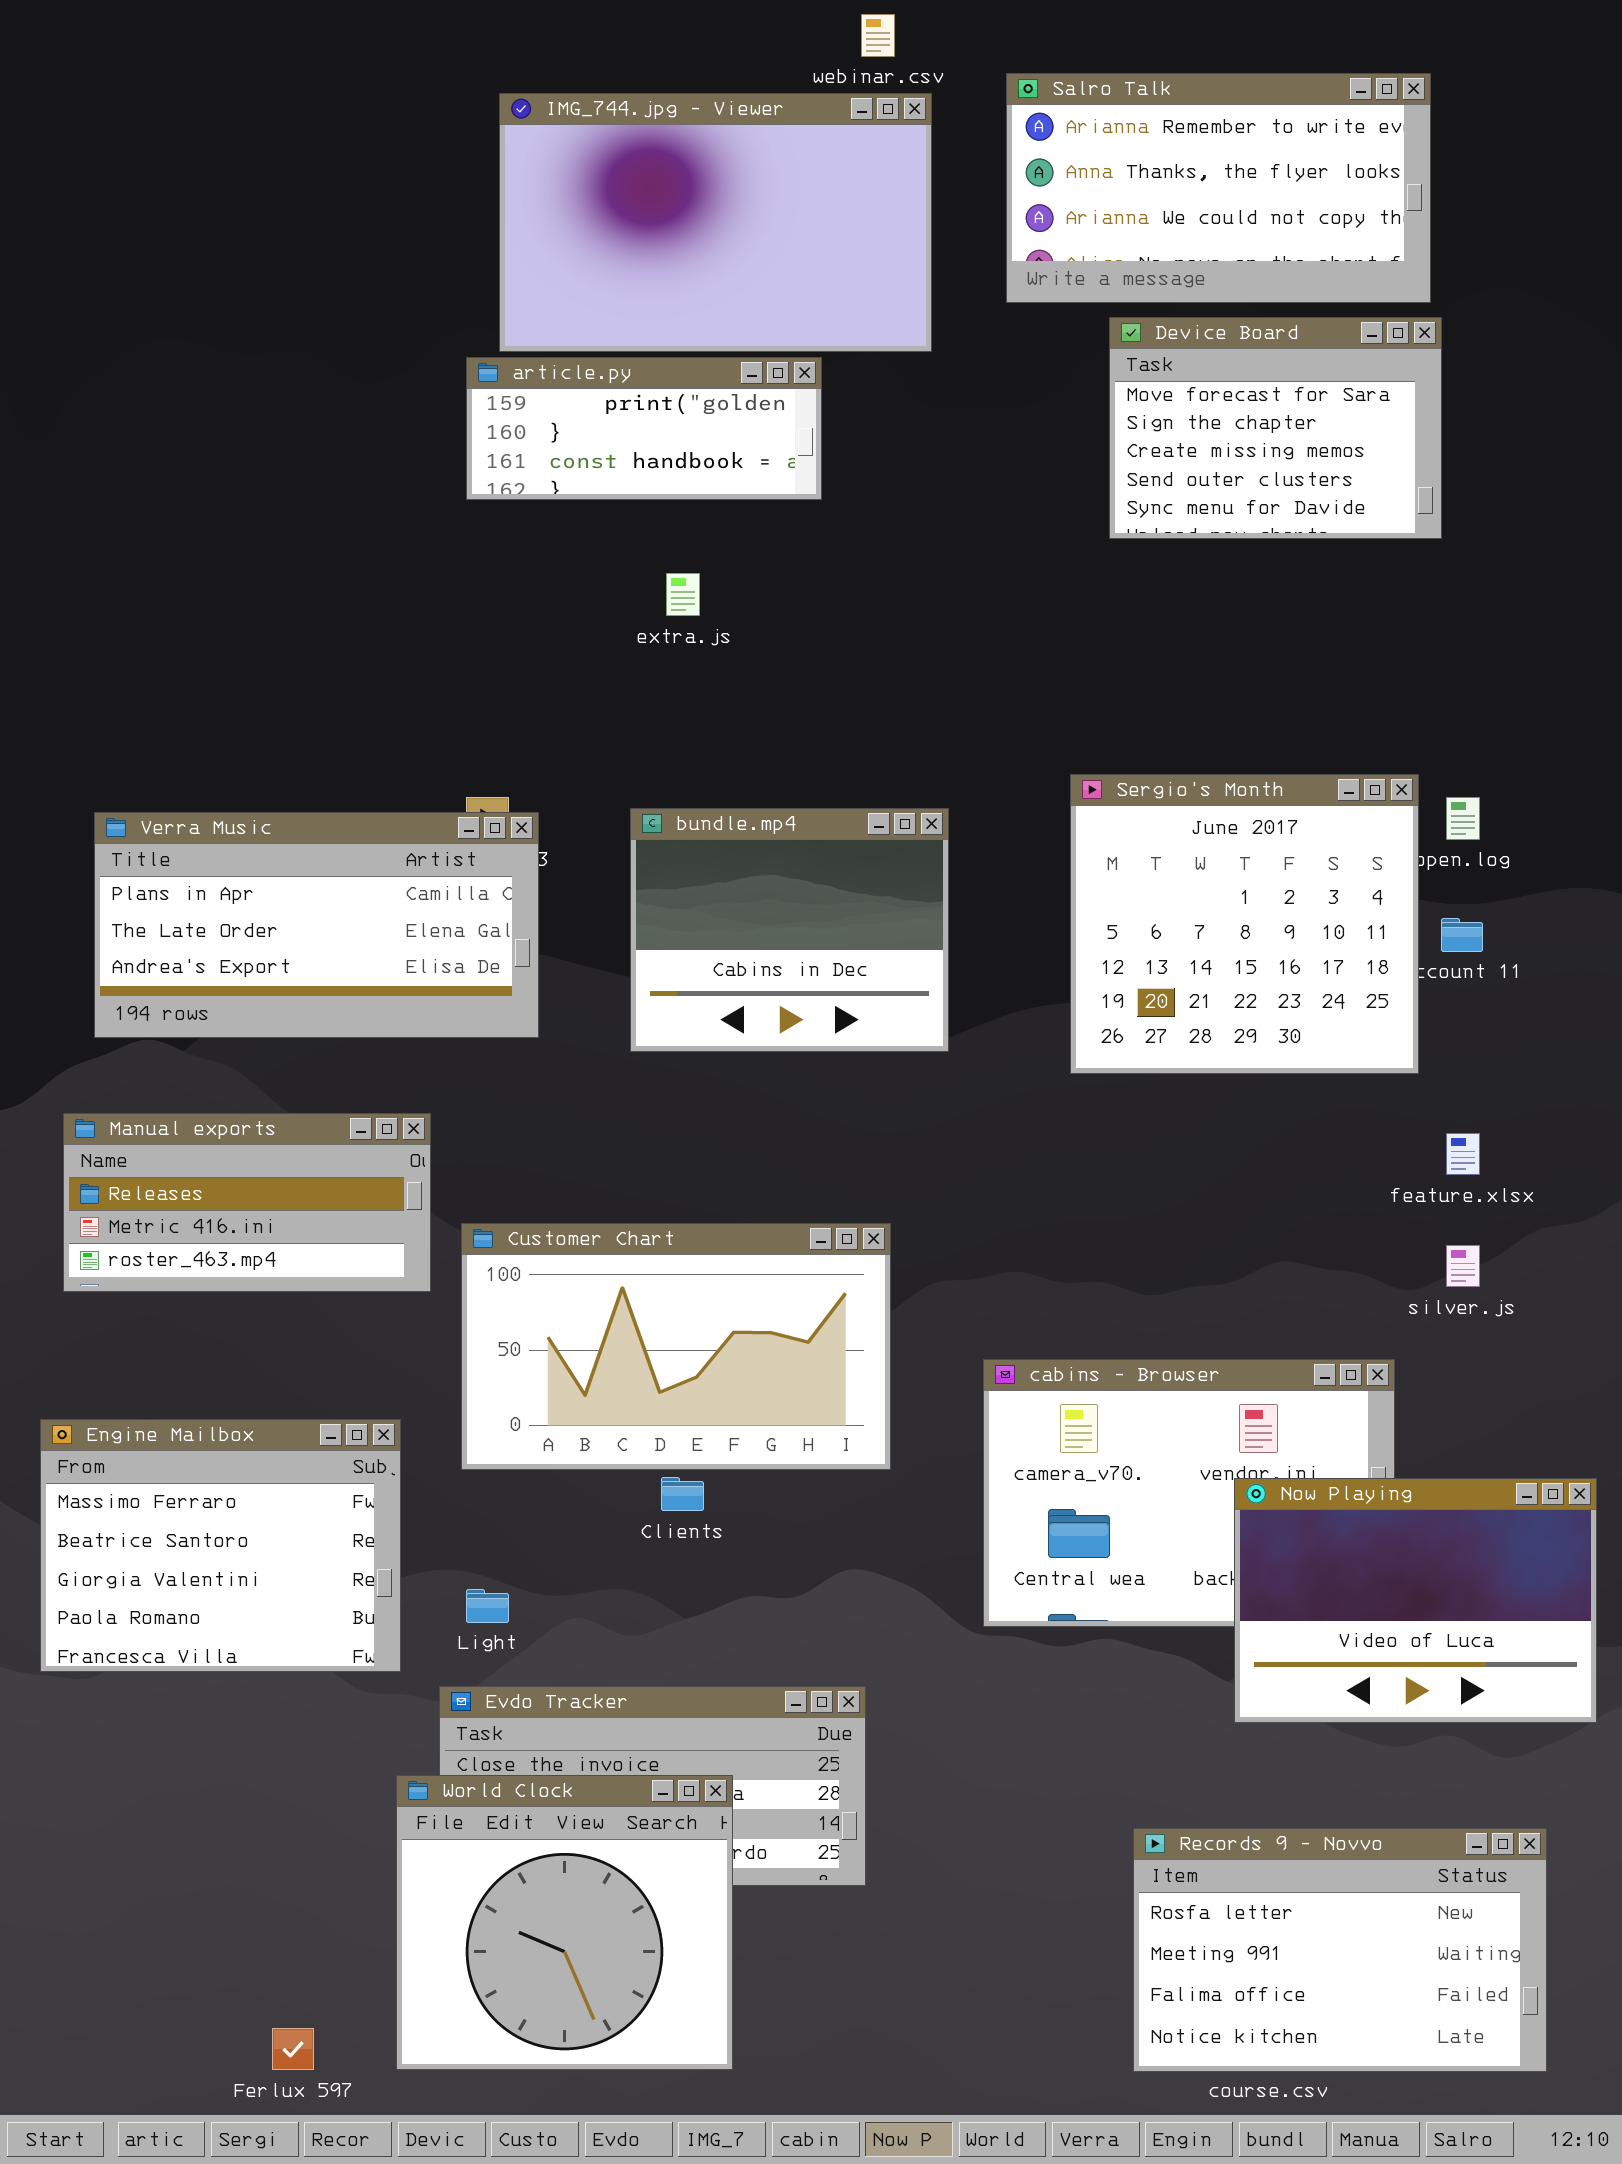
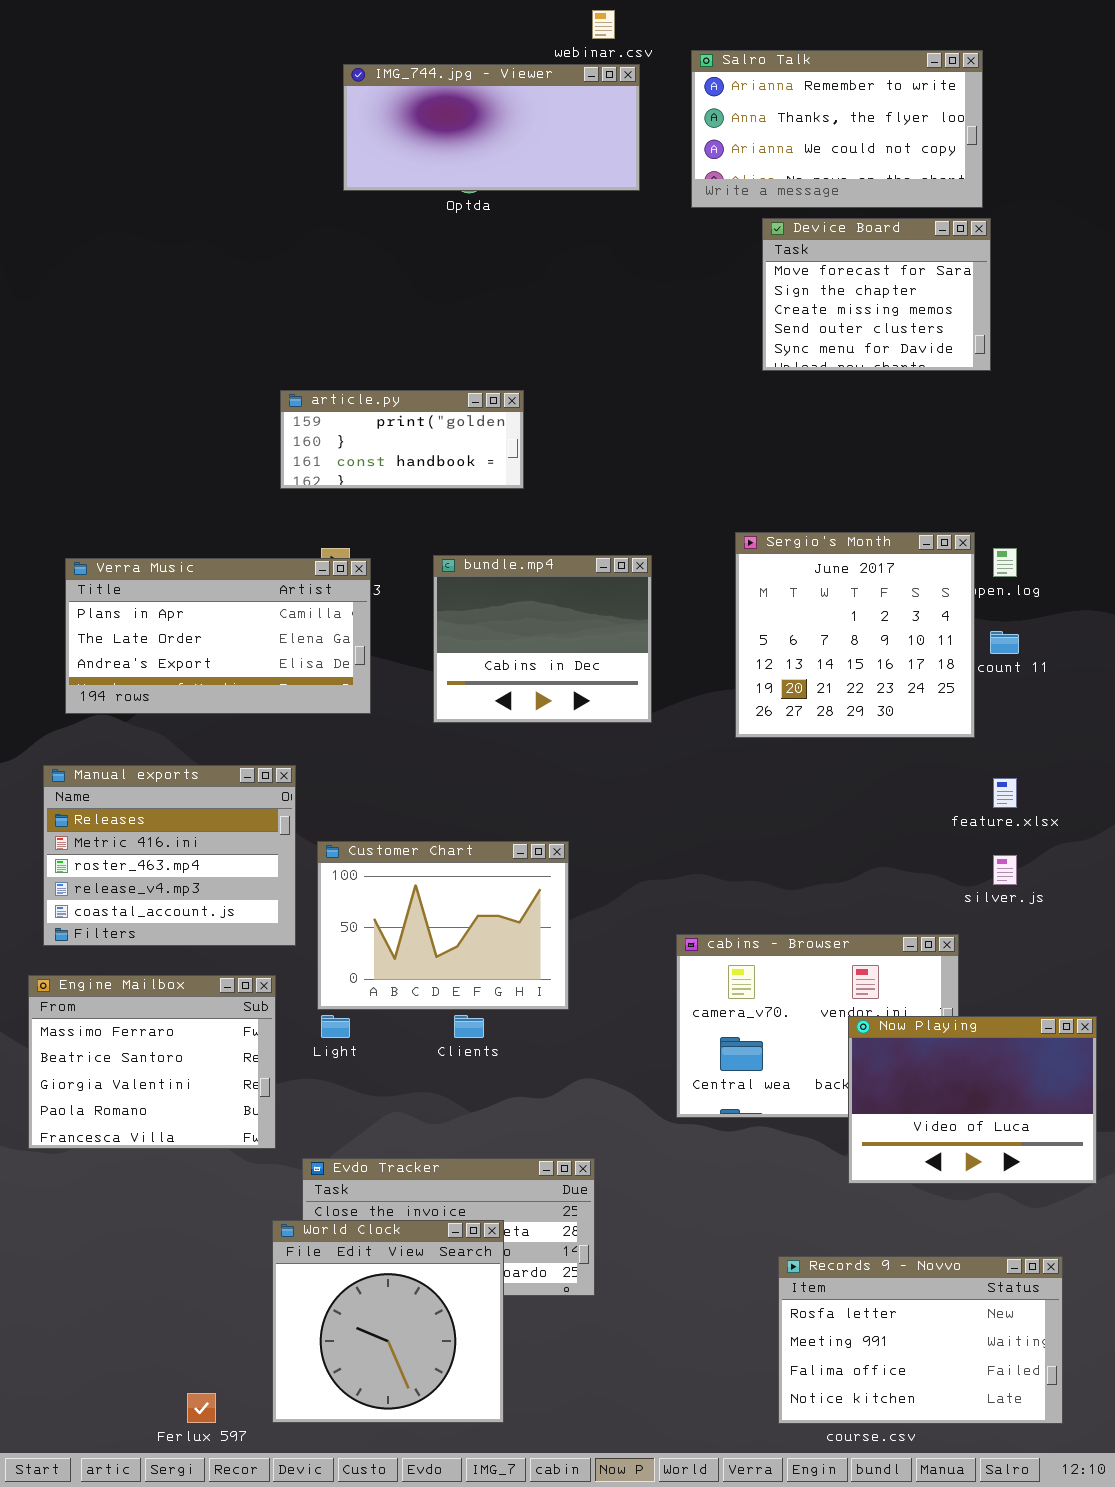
IMG_744.jpg - Viewer: [499,93,932,352] -> [343,64,640,191], resized
article.py: [466,357,822,500] -> [280,390,524,489], moved
Manual exports: [63,1113,431,1292] -> [43,765,296,946], resized
Customer Chart: [461,1223,891,1470] -> [317,841,569,1010], resized
Light: [466,1589,509,1623] -> [321,1015,350,1038], moved

